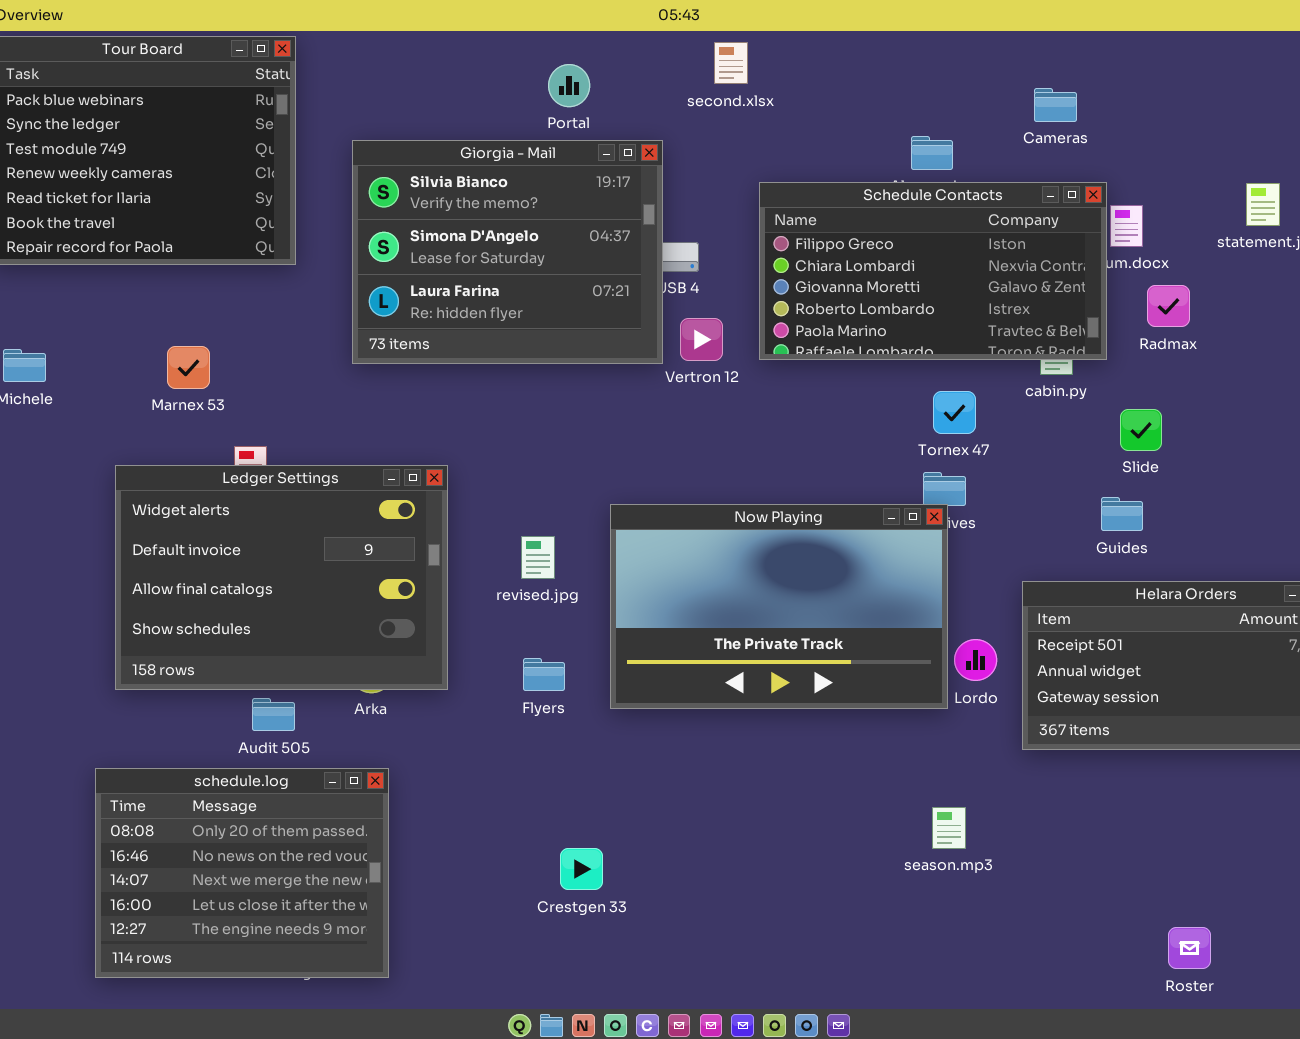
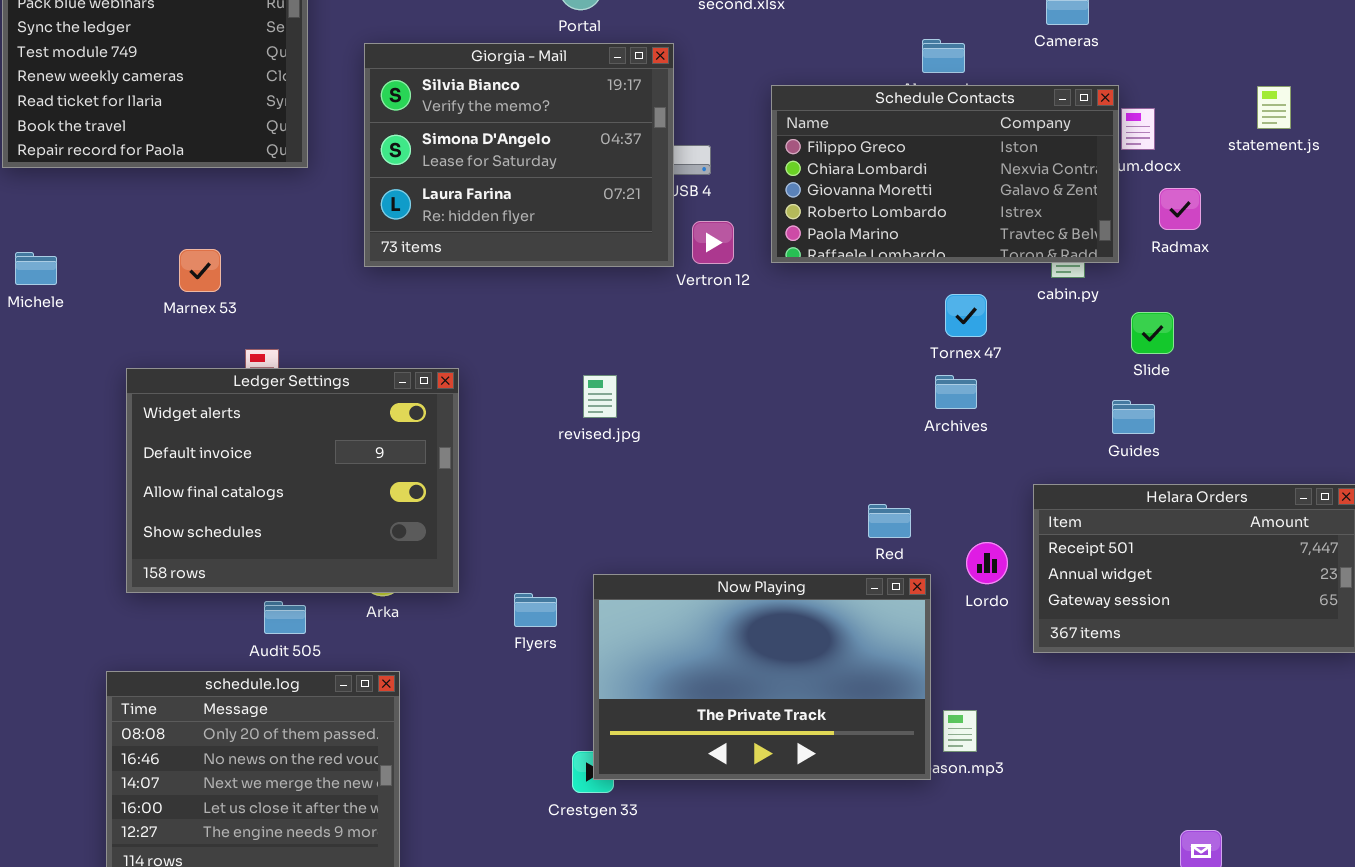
Now Playing: [610,504,948,709] -> [593,574,931,780], moved
revised.jpg: [521,536,555,579] -> [583,375,617,418], moved
Flyers: [523,658,565,691] -> [514,593,557,627], moved

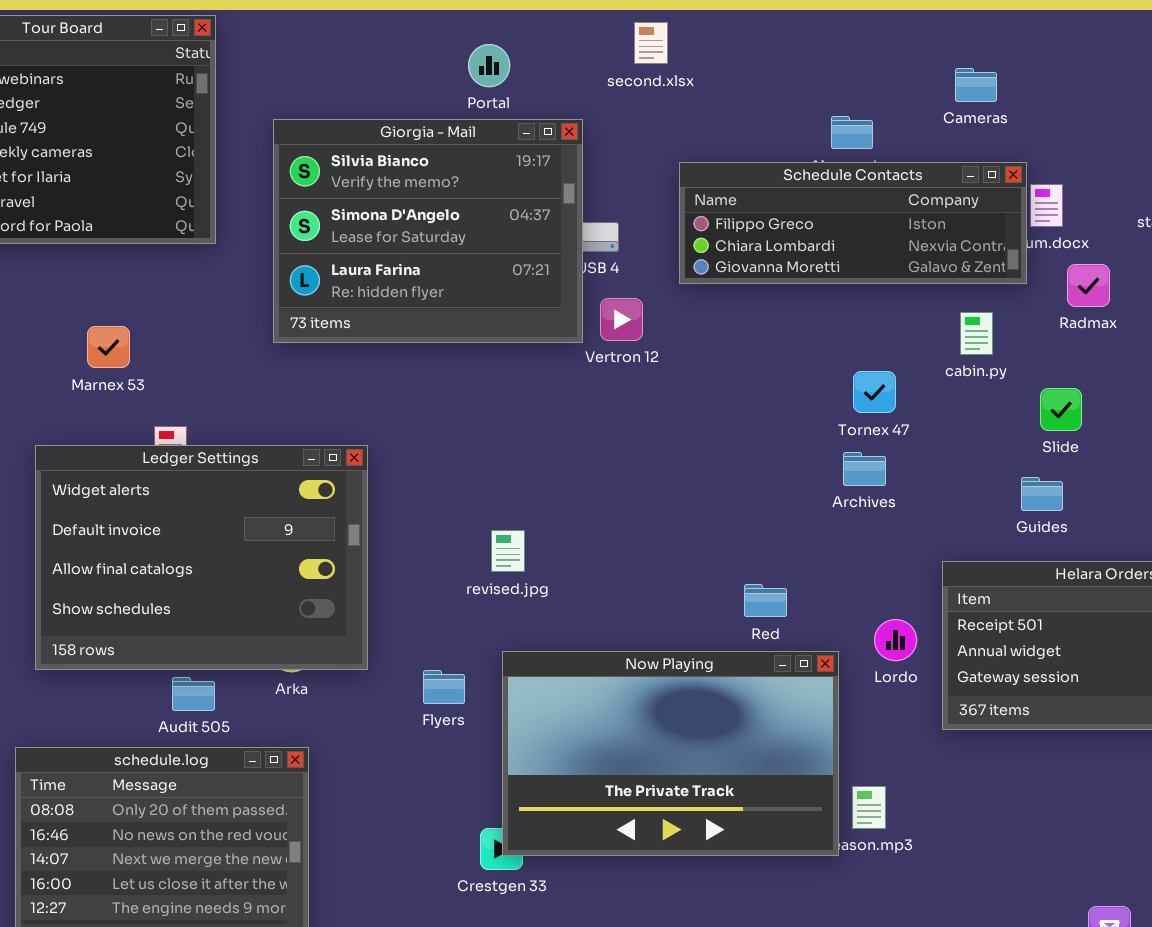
Schedule Contacts: [771,85,1119,263] -> [679,162,1027,284], resized
revised.jpg: [583,375,617,418] -> [491,530,525,572], moved
Red: [868,504,911,538] -> [744,584,787,617], moved

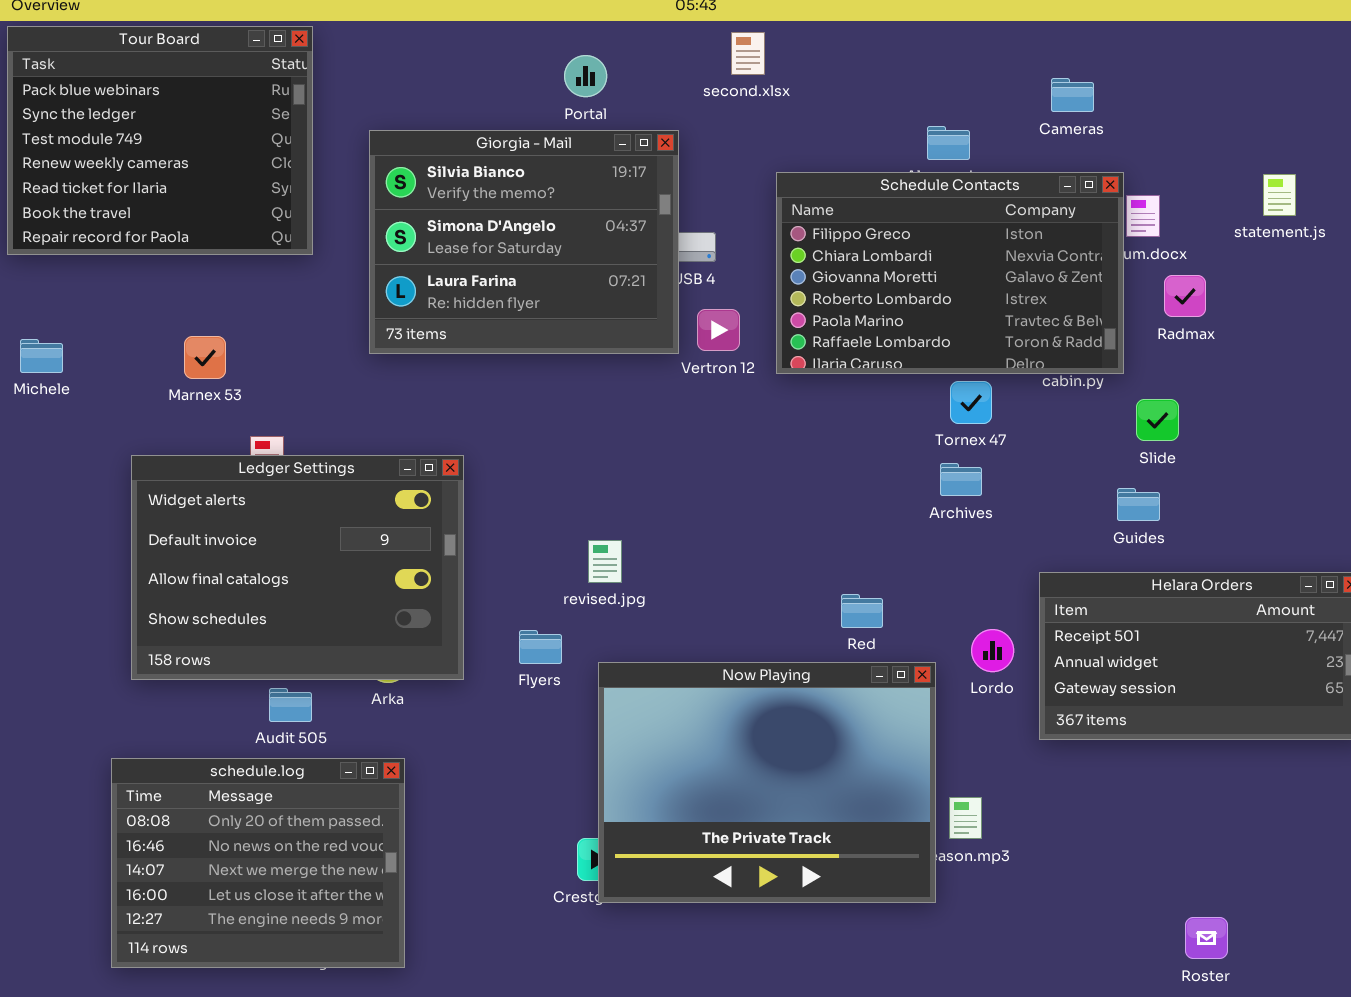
Schedule Contacts: [679,162,1027,284] -> [776,172,1124,374], resized
Now Playing: [502,651,839,856] -> [598,662,936,903], resized
Flyers: [423,670,465,704] -> [519,630,562,664], moved

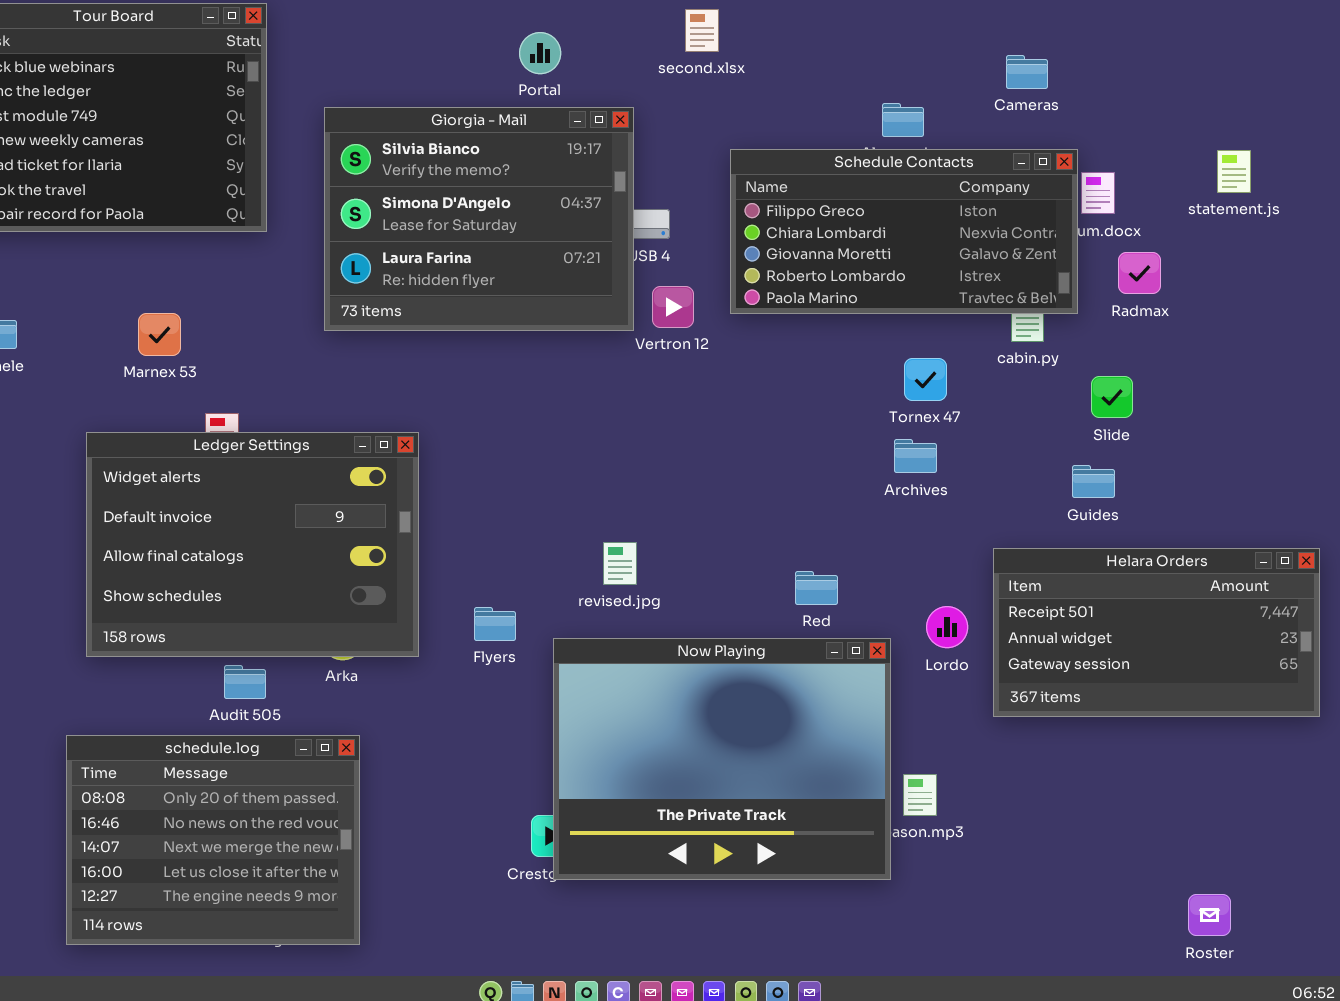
Schedule Contacts: [776,172,1124,374] -> [730,149,1078,314], resized
revised.jpg: [588,540,622,583] -> [603,542,637,585], moved
Roster: [1185,917,1228,959] -> [1188,894,1231,936], moved

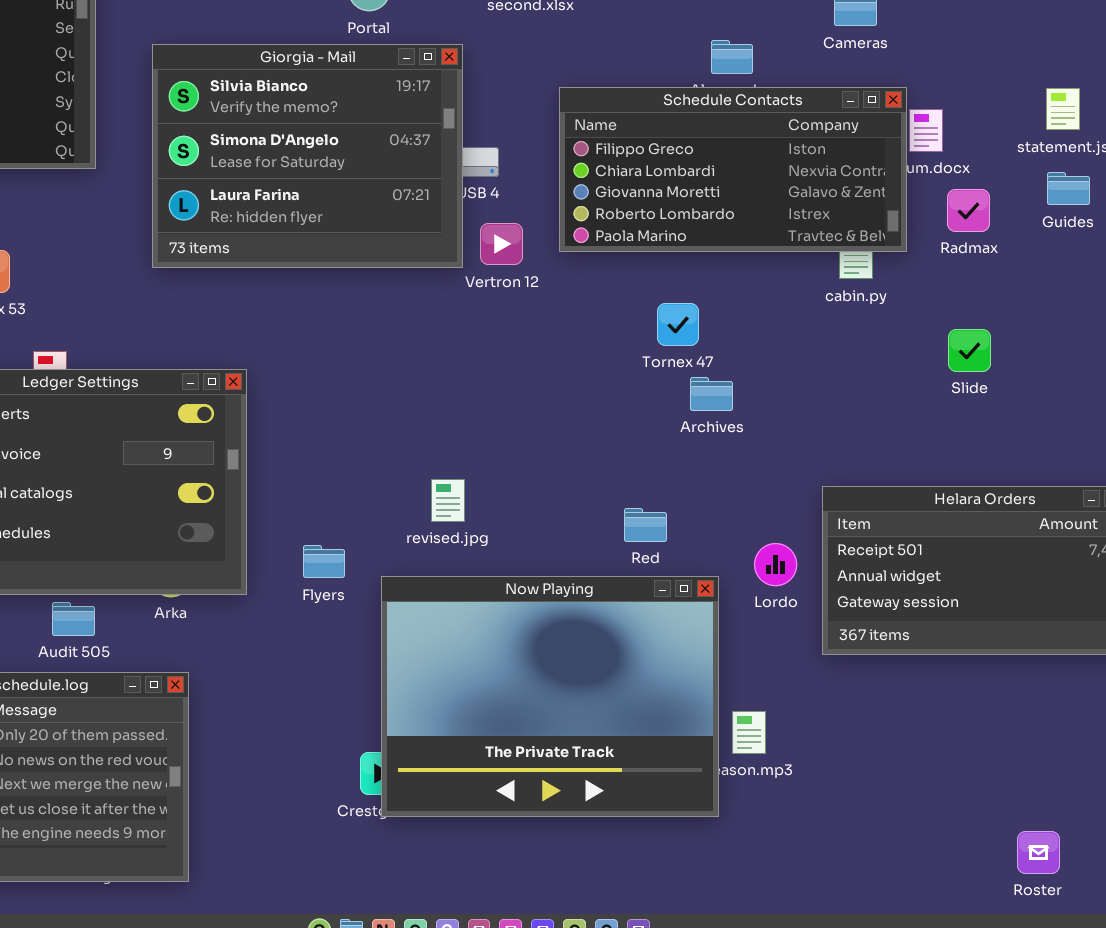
Tornex 47: [904,358,947,401] -> [657,303,699,346], moved
Slide: [1091,376,1133,418] -> [948,329,991,372], moved
Archives: [894,439,937,473] -> [690,377,733,411], moved
Guides: [1072,465,1115,498] -> [1047,172,1090,205], moved

